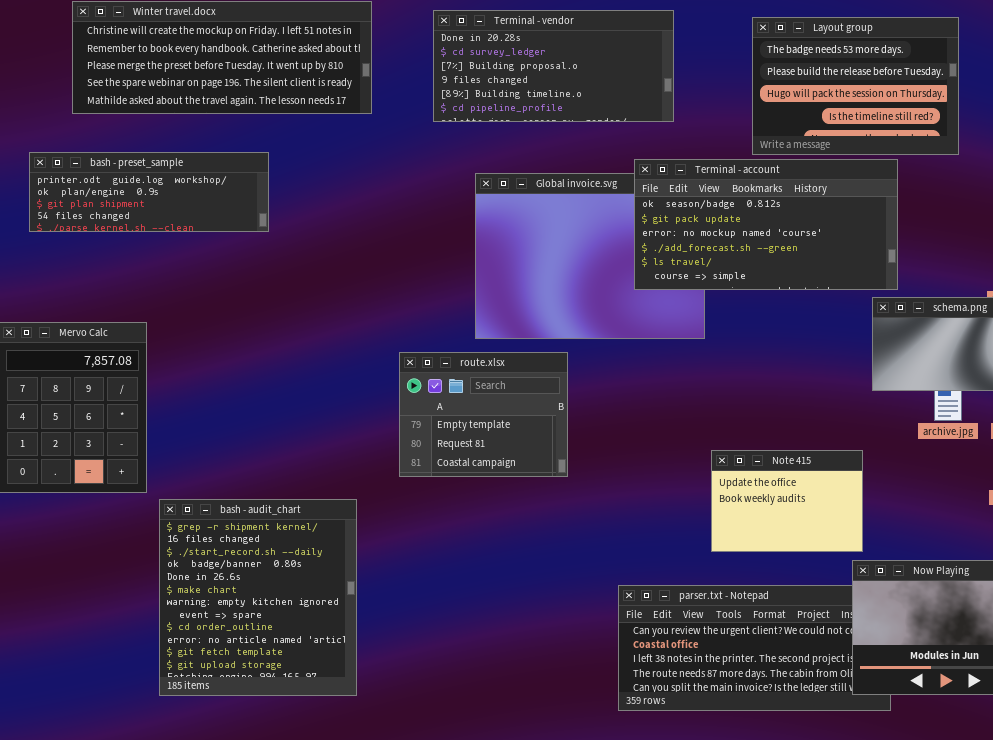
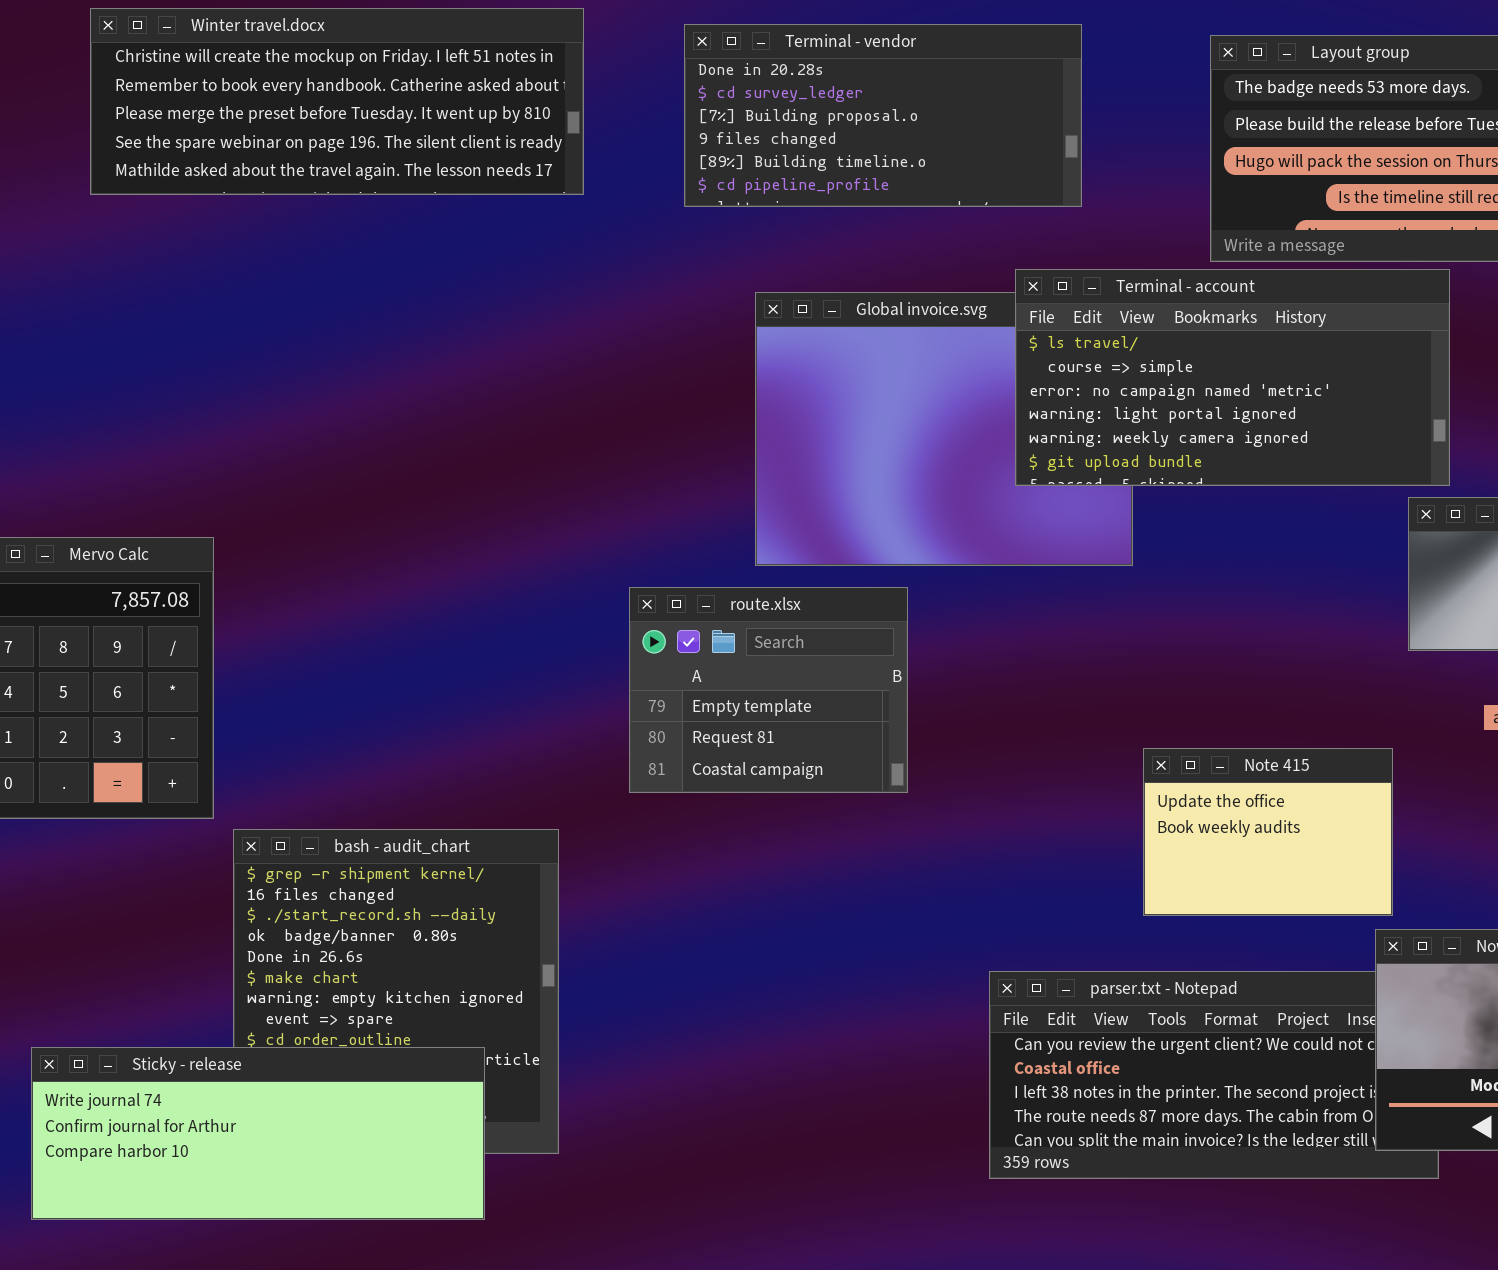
bash - preset_sample: [29,152,269,232] -> none, closed
Terminal - account: [634,159,898,290] -> [1015,269,1450,486], scrolled down 4 rows
Sticky - release: none -> [31,1047,485,1220], opened

